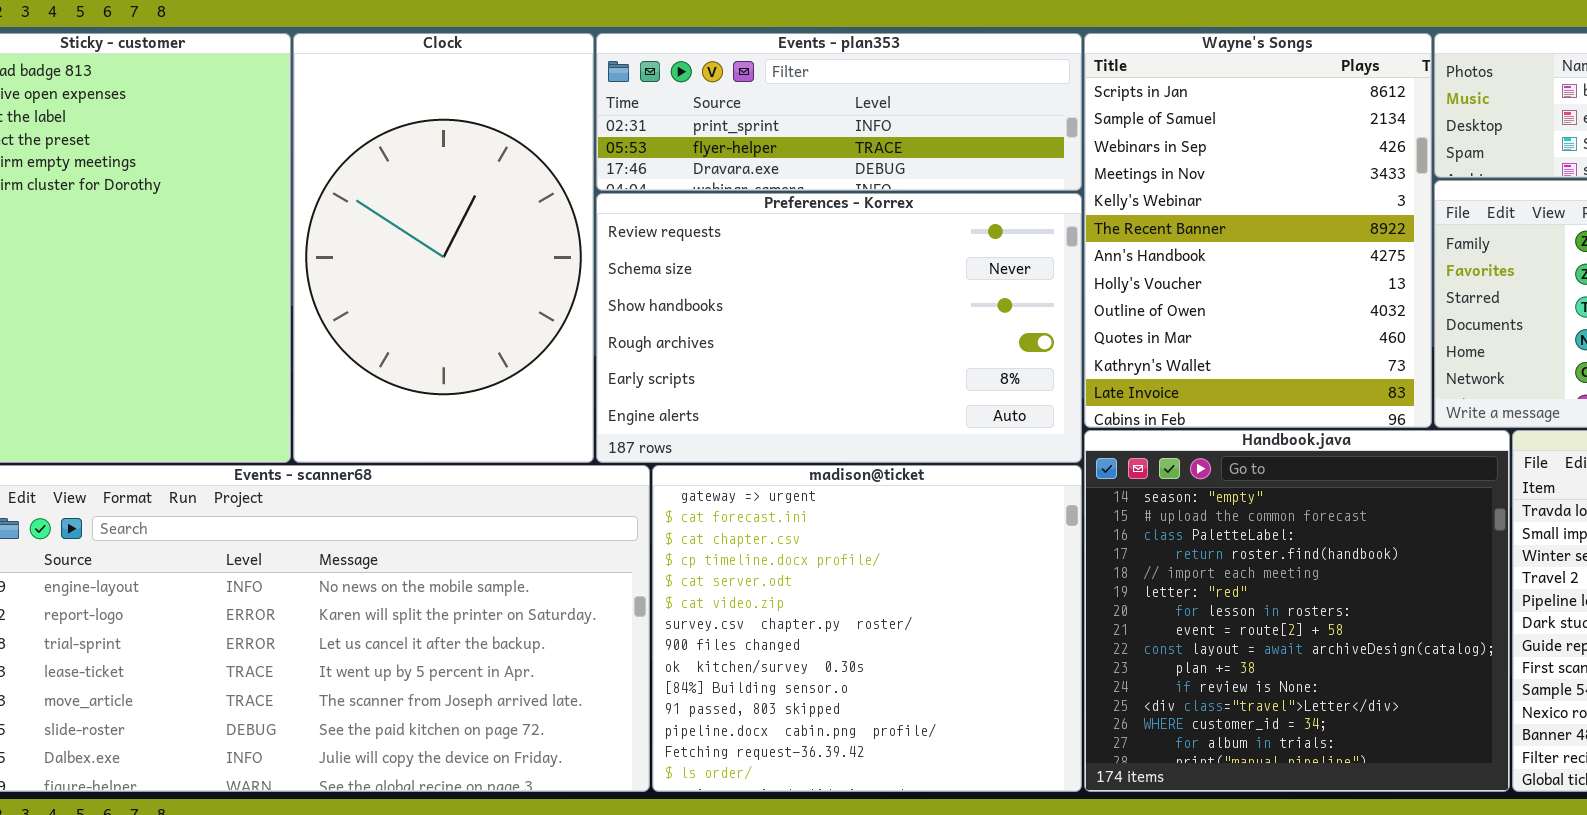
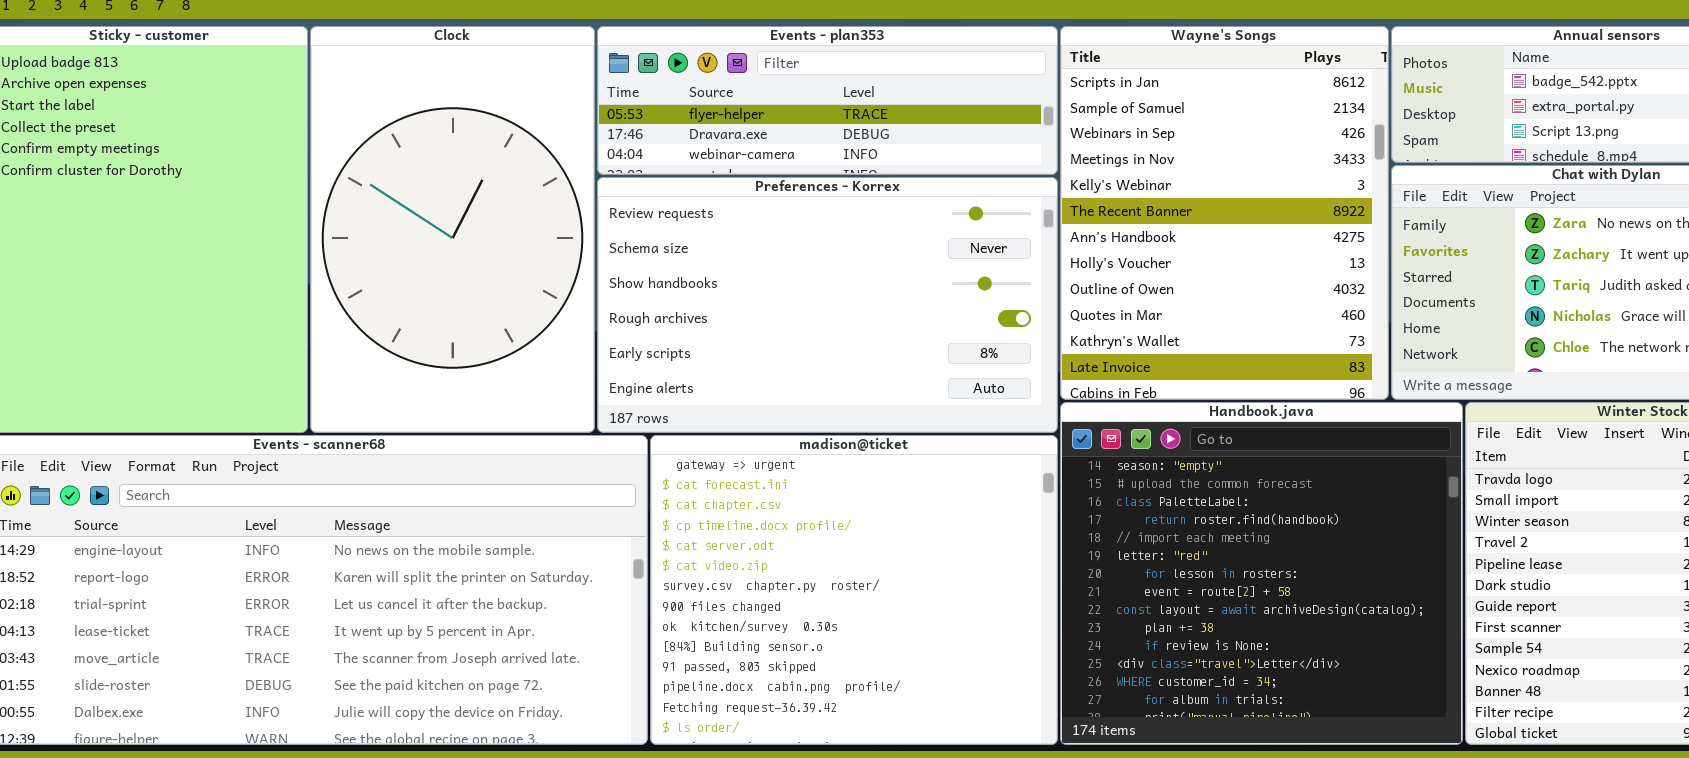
Events - plan353: [596,33,1082,191] -> [597,26,1058,175], scrolled down 1 row

